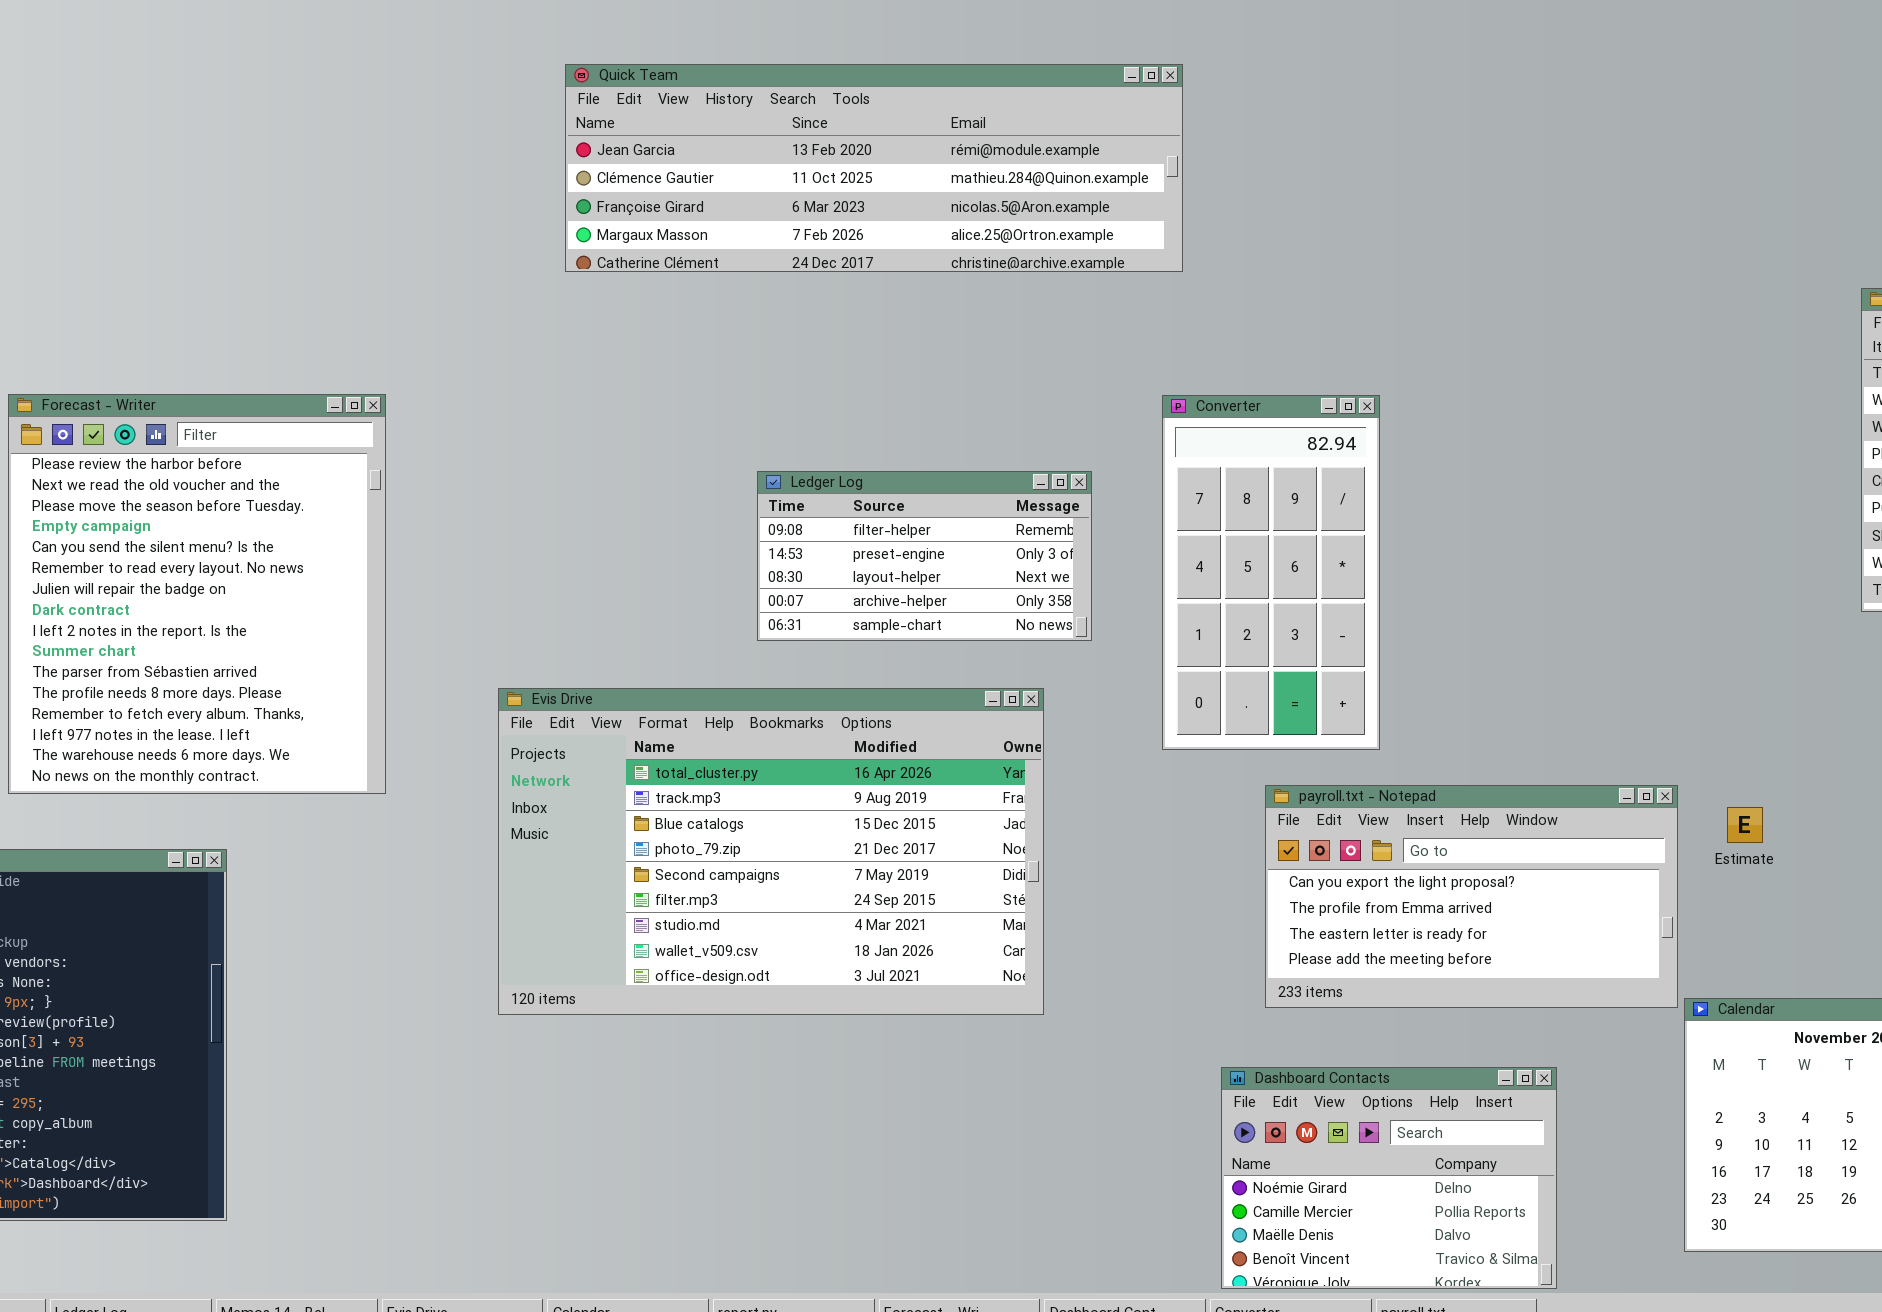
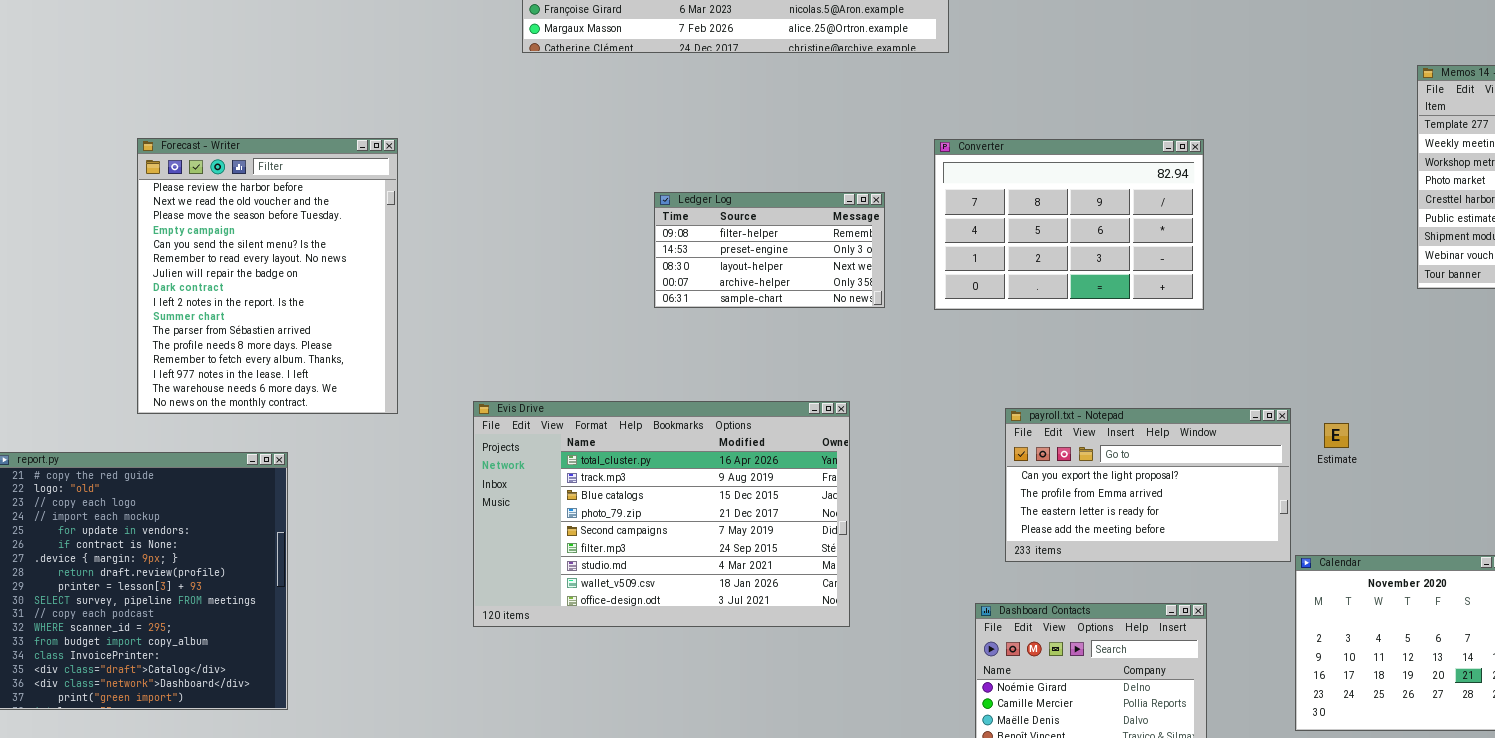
Converter: [1162,395,1380,750] -> [934,139,1204,310], resized
Evis Drive: [498,688,1044,1015] -> [473,401,850,627], moved

